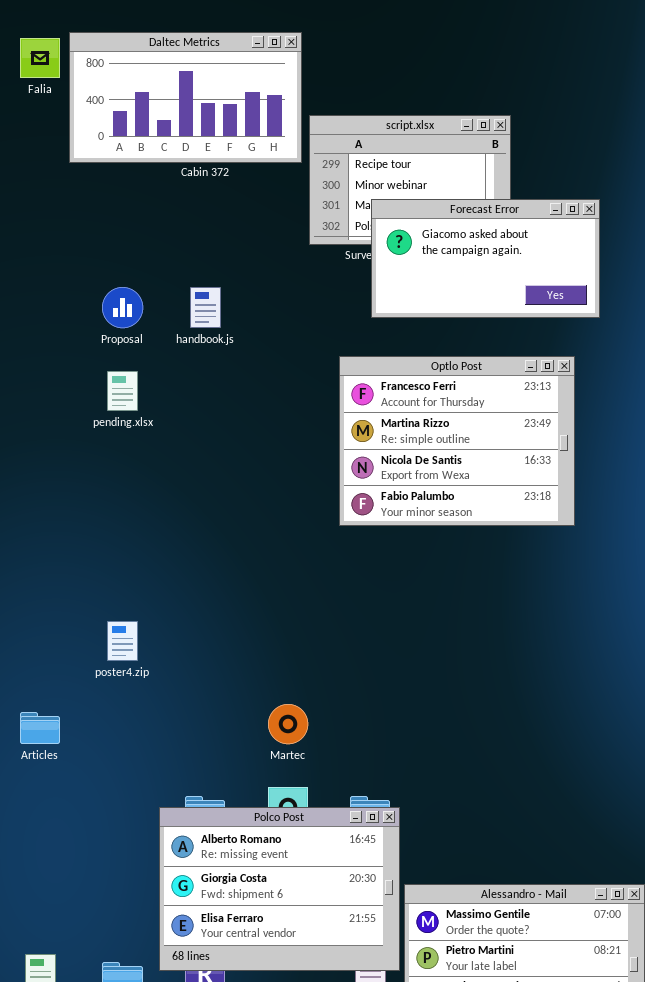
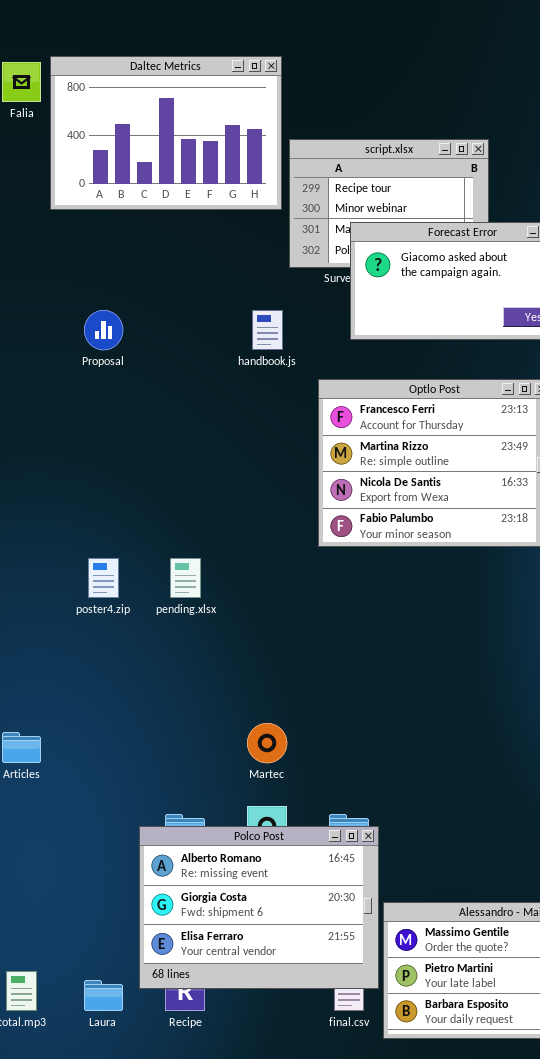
Daltec Metrics: [69,32,302,163] -> [50,56,282,210], resized
handbook.js: [190,287,221,328] -> [252,310,283,350], moved
pending.xlsx: [107,371,138,411] -> [170,558,201,598], moved
poster4.zip: [107,621,138,661] -> [88,558,119,598], moved

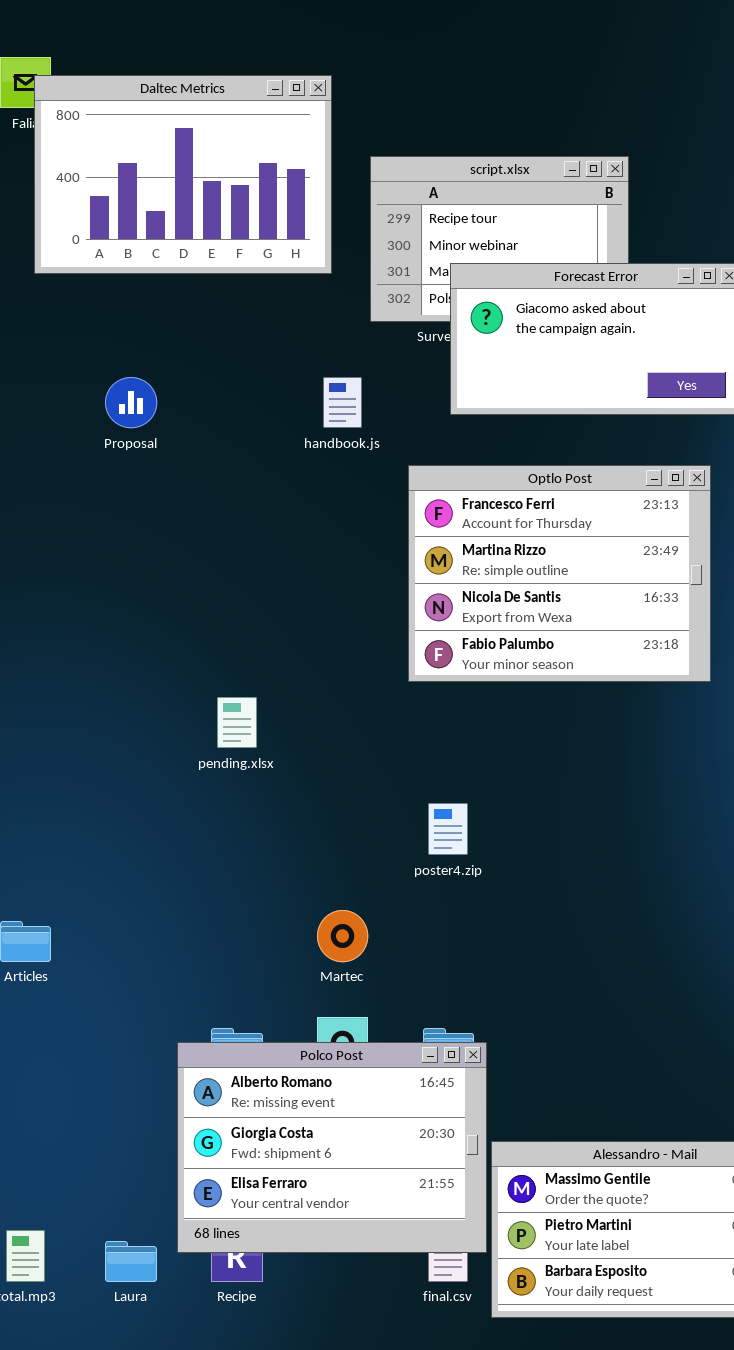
Daltec Metrics: [50,56,282,210] -> [34,75,332,274], moved
poster4.zip: [88,558,119,598] -> [428,803,468,855], moved

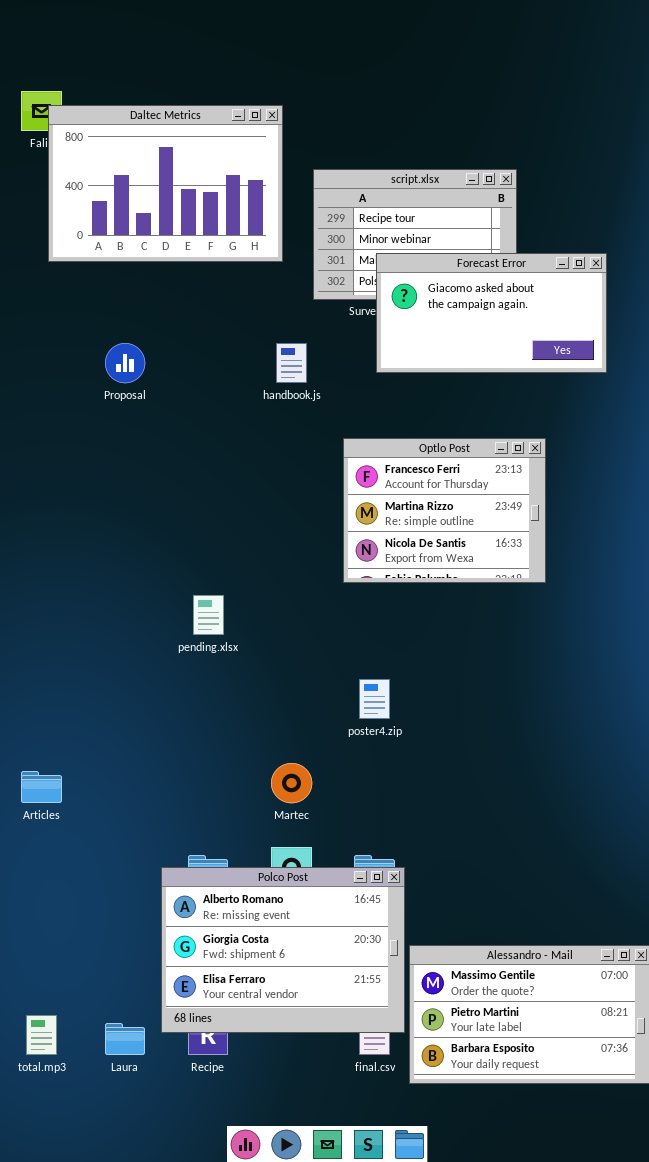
Optlo Post: [408,465,711,682] -> [343,438,546,583], resized

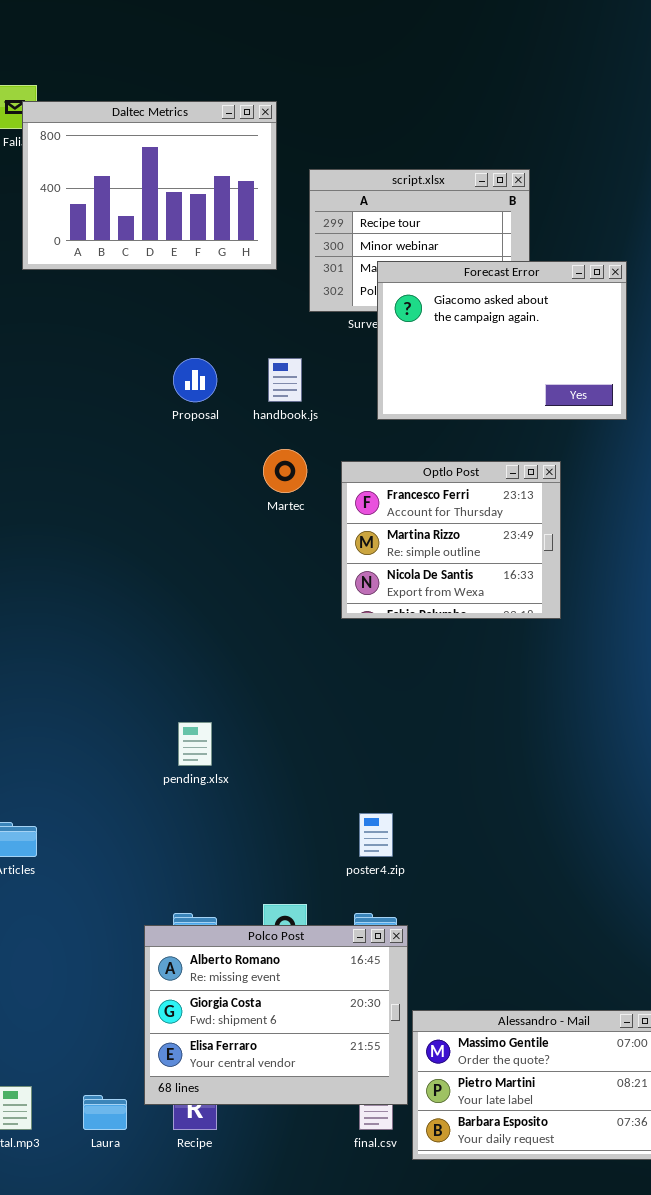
Forecast Error: [376,253,607,373] -> [377,261,627,420], resized
Proposal: [105,343,145,383] -> [173,358,217,402], moved
pending.xlsx: [193,595,224,635] -> [178,722,212,766], moved
poster4.zip: [359,679,390,719] -> [359,813,393,857], moved
Martec: [271,763,312,803] -> [263,449,307,493], moved

